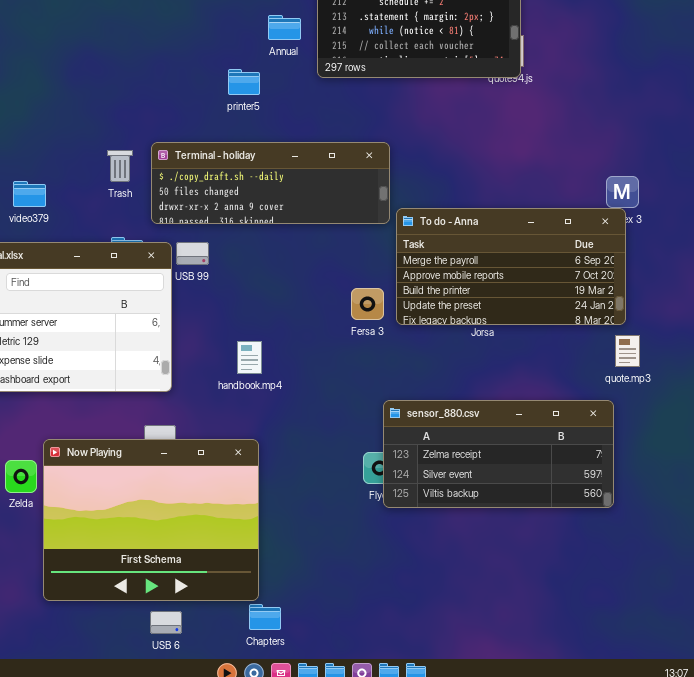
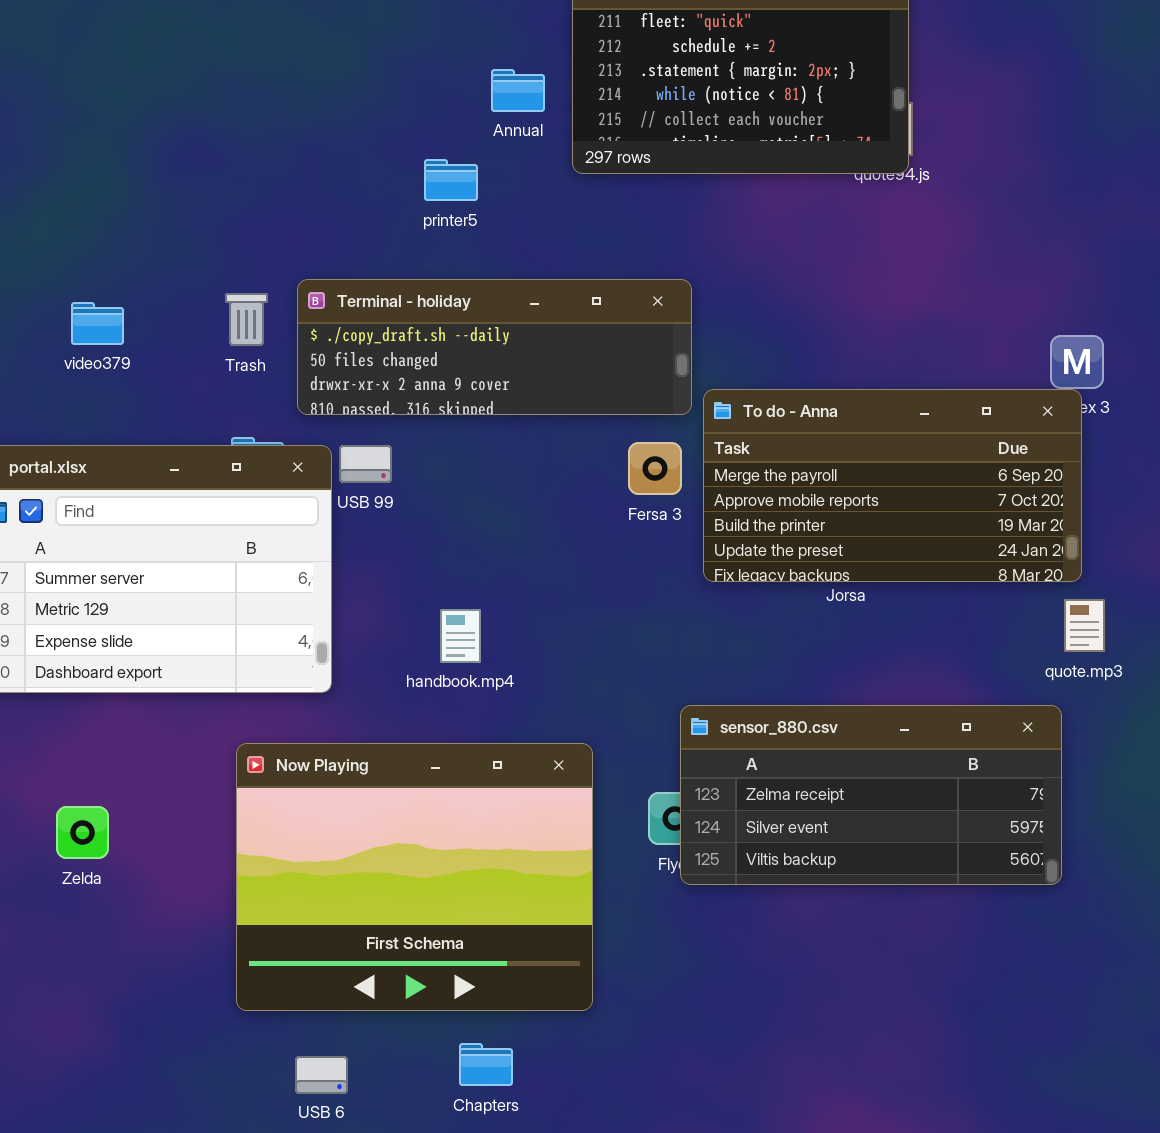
video379: [13,181,46,207] -> [71,302,124,345], moved
Fersa 3: [351,288,384,320] -> [628,442,682,495], moved
Now Playing: [43,439,259,601] -> [236,743,593,1011], moved

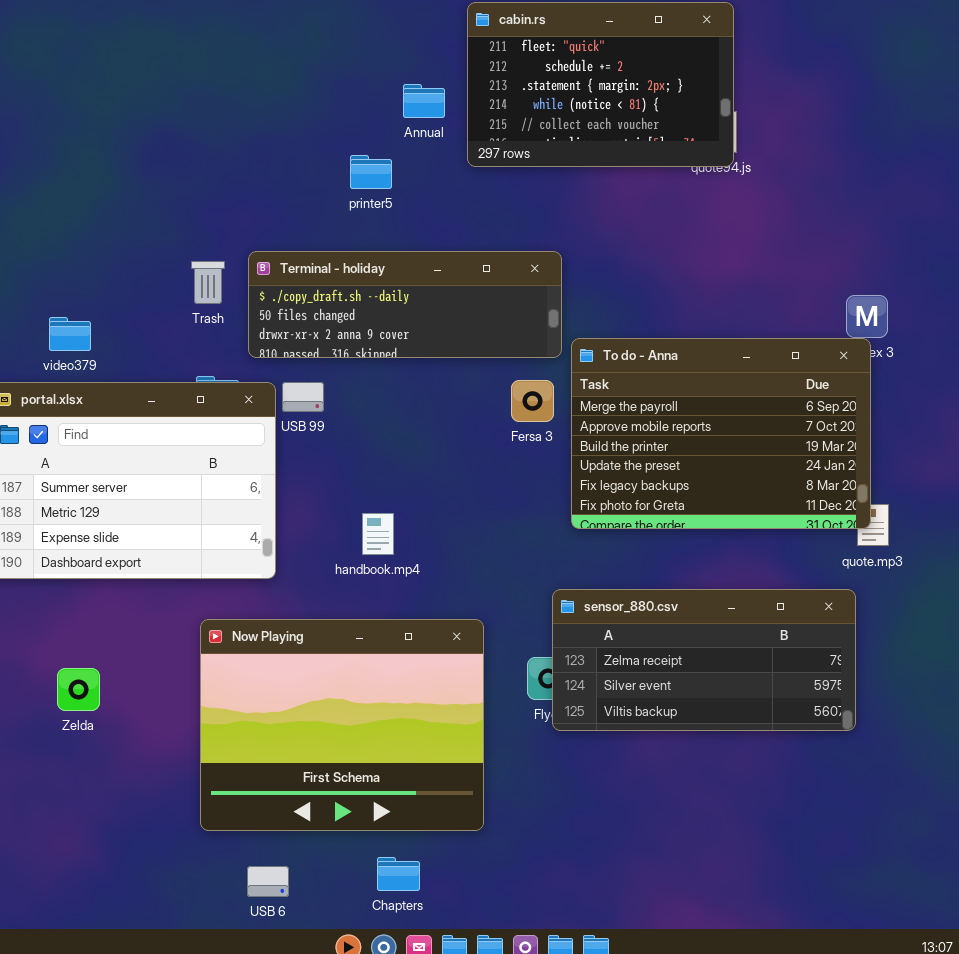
video379: [71,302,124,345] -> [49,317,91,351], moved
To do - Anna: [703,389,1082,582] -> [571,338,871,529], resized

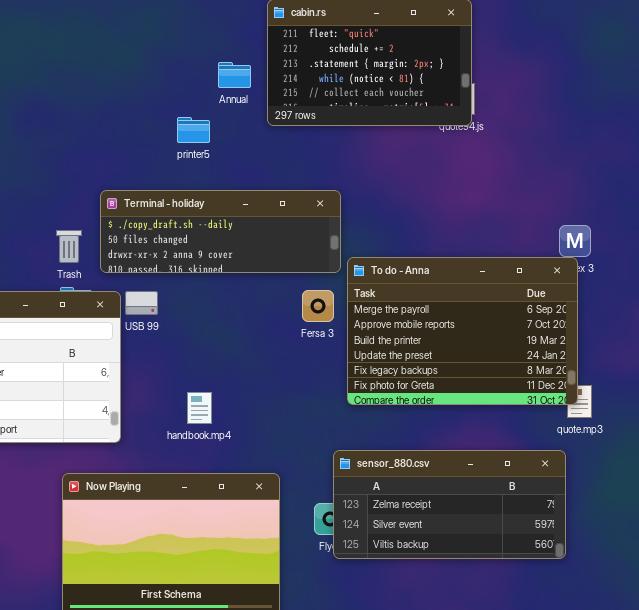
Trash: [191,261,225,304] -> [56,230,82,263], moved

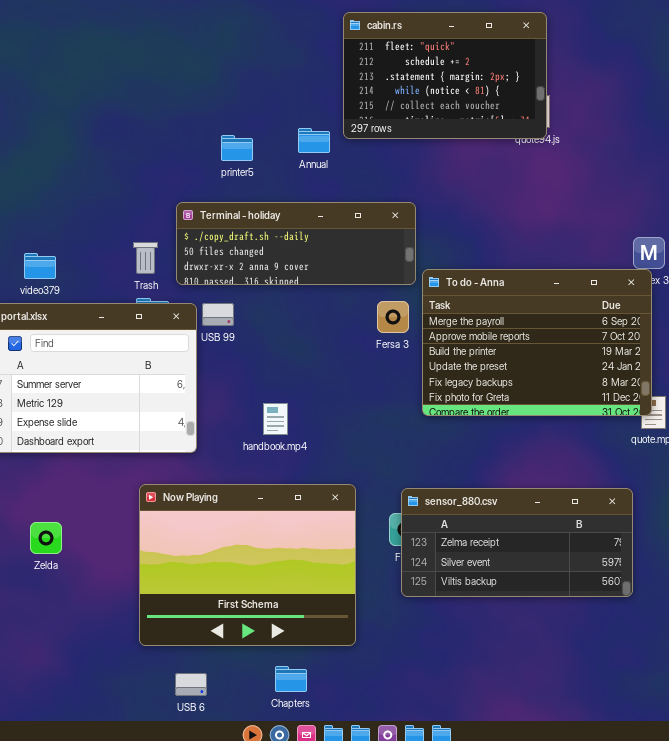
Annual: [218,62,251,88] -> [298,128,330,153], moved
printer5: [177,117,210,143] -> [221,135,253,161], moved
sensor_880.csv: [333,450,566,559] -> [401,488,633,597], moved

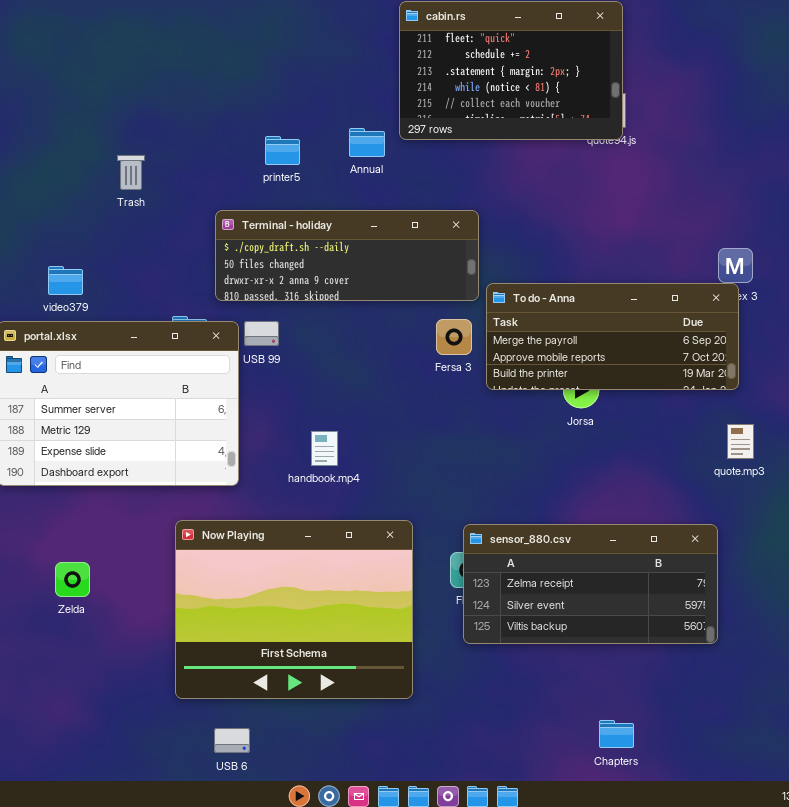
Trash: [133,242,158,274] -> [117,155,145,190], moved
To do - Anna: [422,269,652,416] -> [486,283,739,390], resized
Chapters: [275,666,307,692] -> [599,720,634,748], moved

